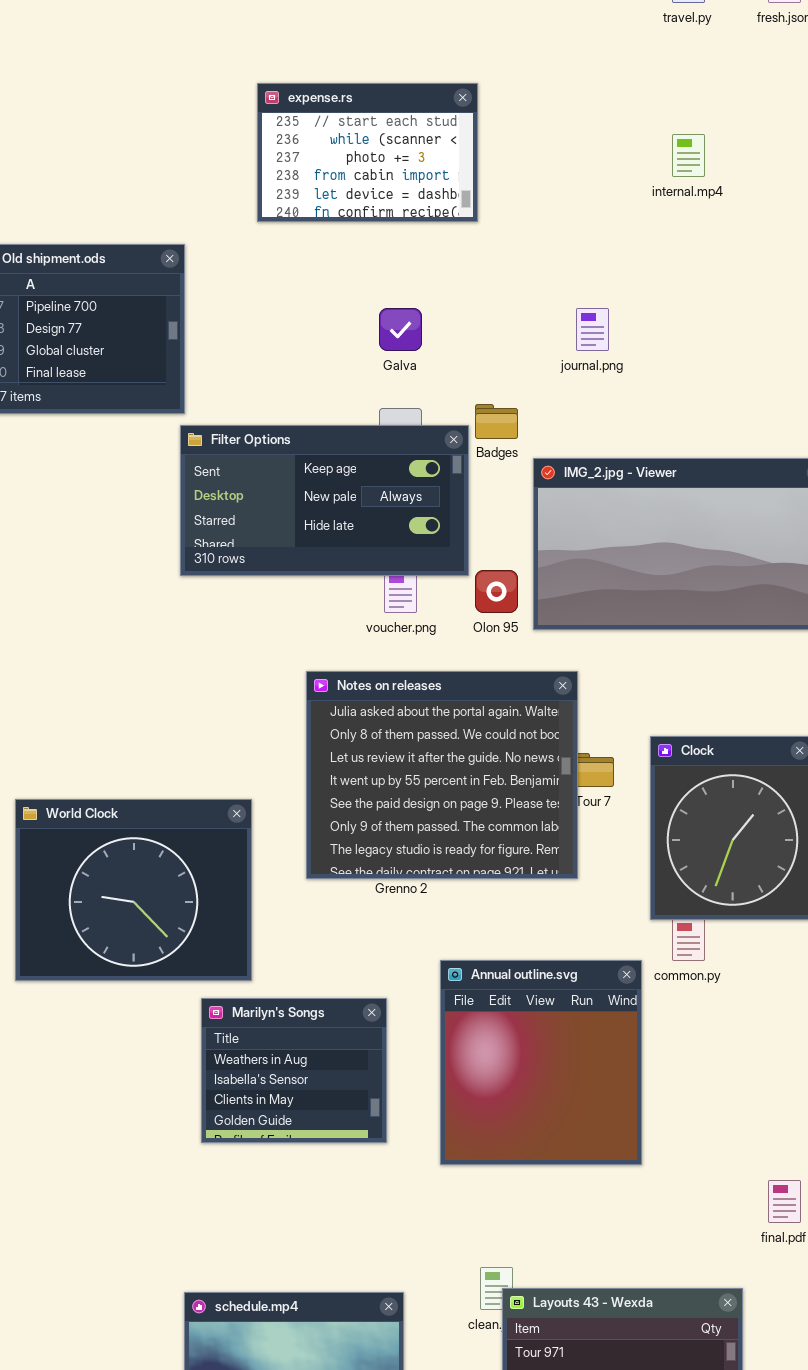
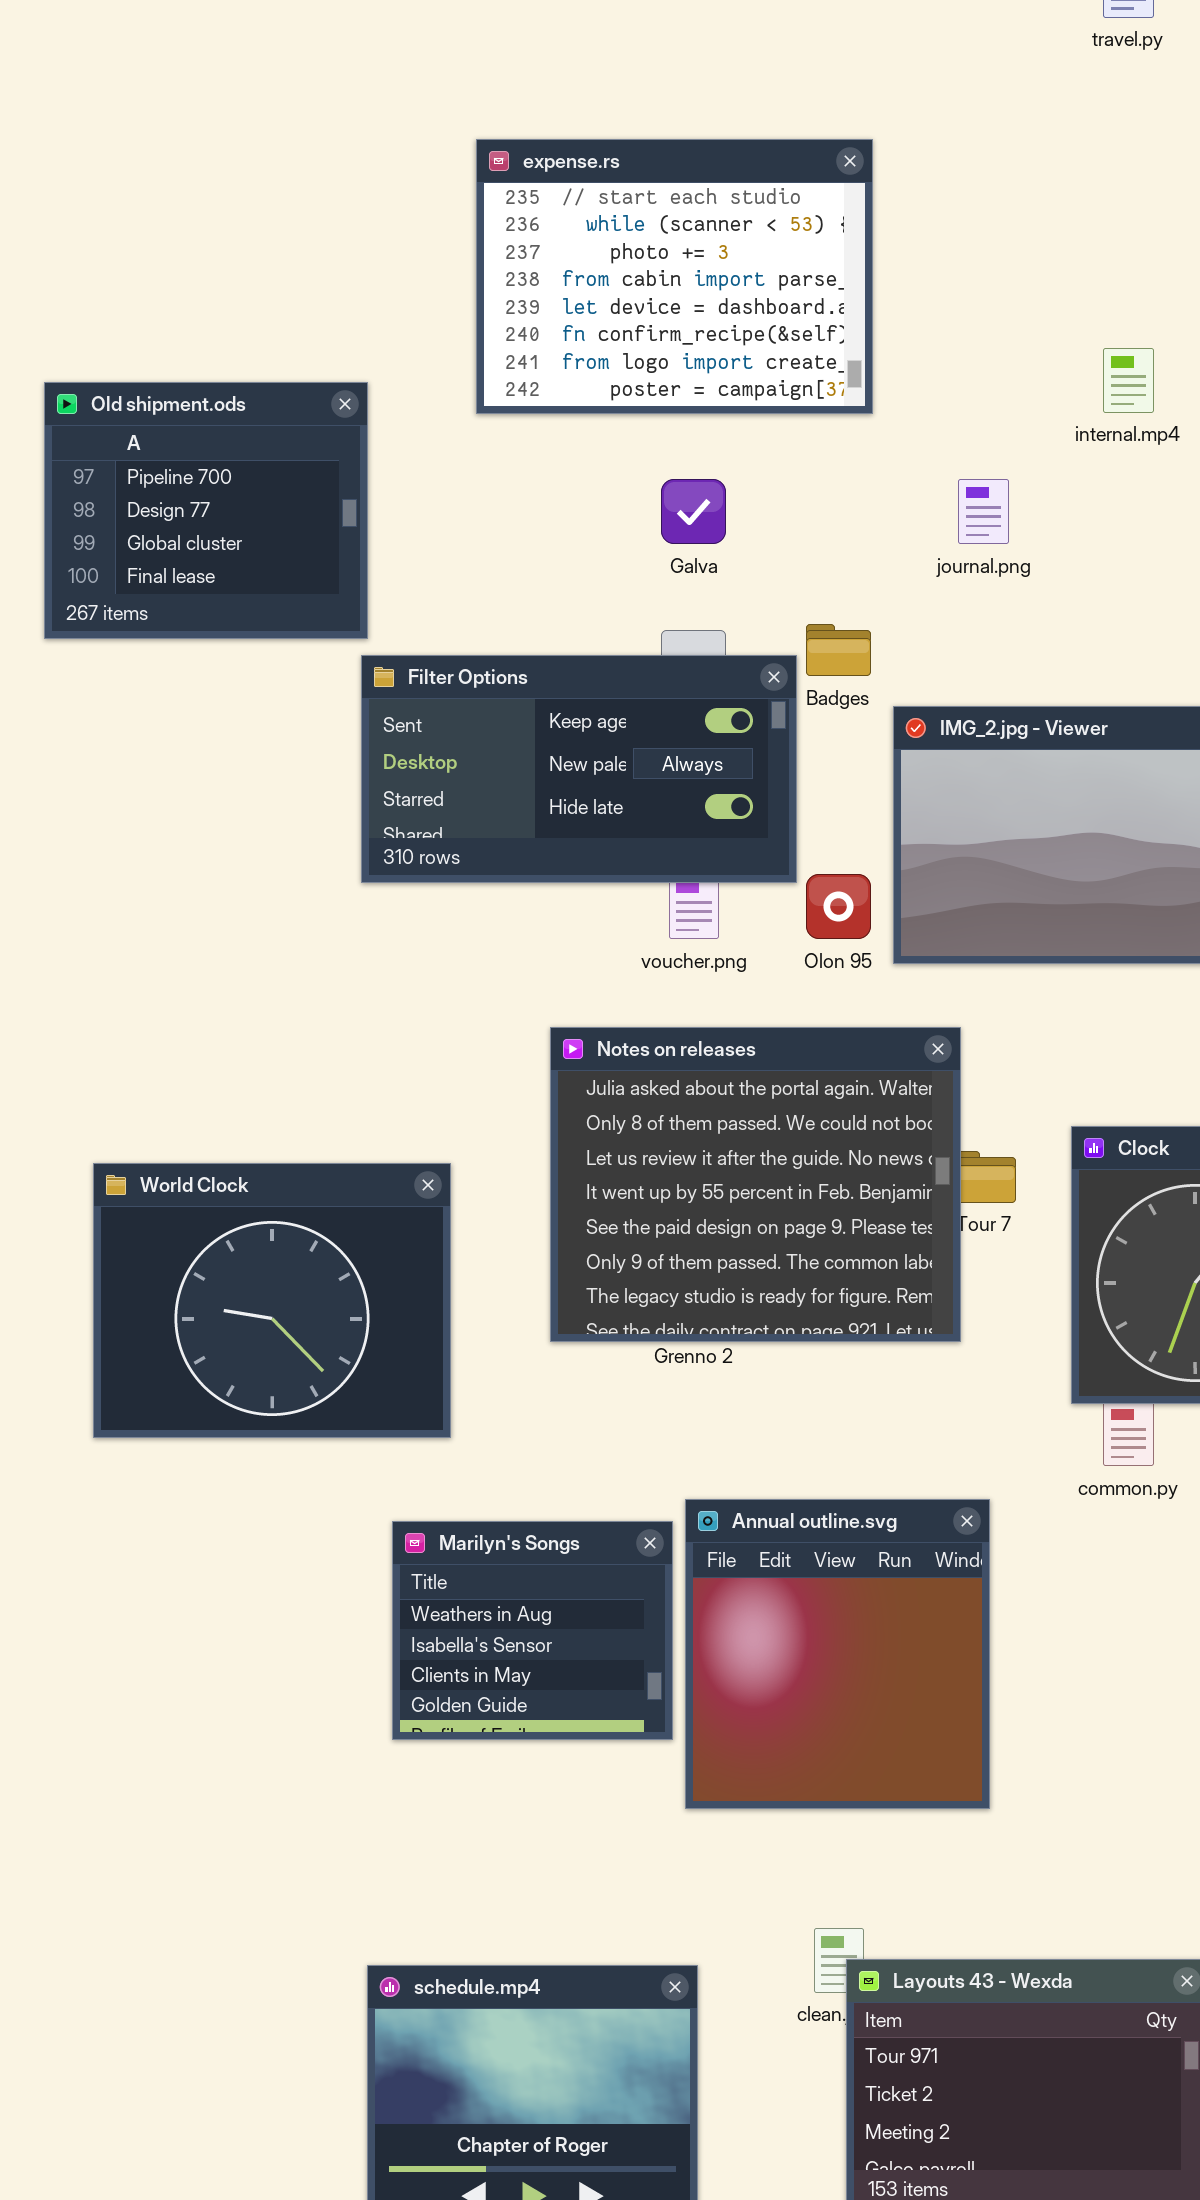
expense.rs: [257,83,478,222] -> [476,139,873,414], resized
internal.mp4: [672,134,705,177] -> [1103,348,1154,413], moved
World Clock: [15,799,252,981] -> [93,1163,451,1438], moved
Annual outline.svg: [440,960,642,1165] -> [685,1499,990,1809], moved

